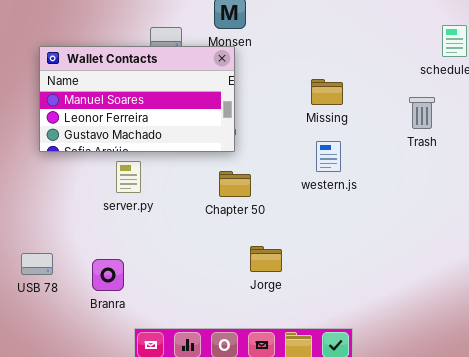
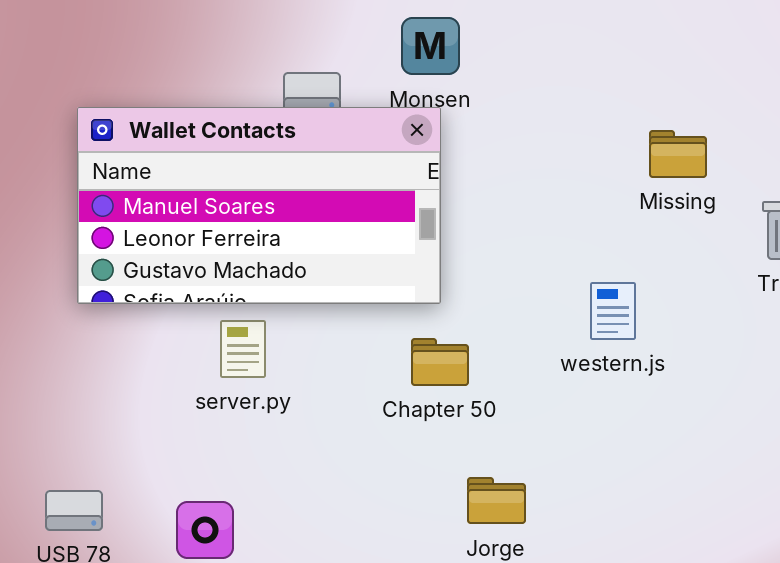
Missing: [311,79,343,105] -> [649,130,707,178], moved

